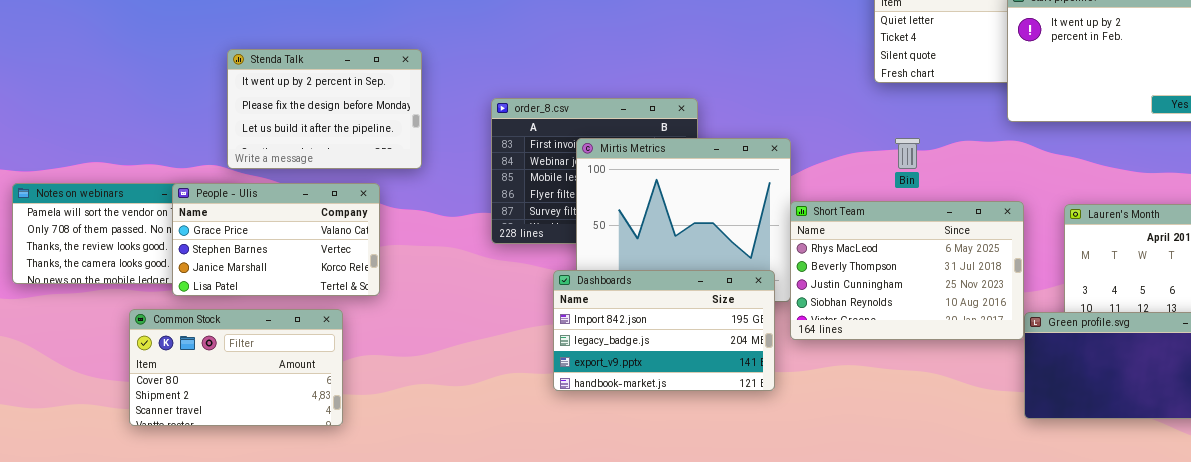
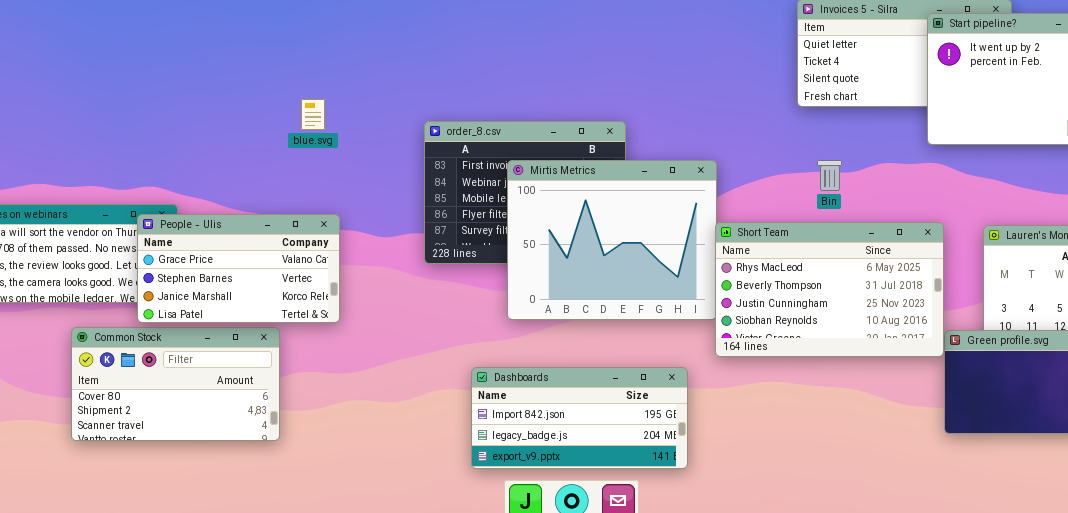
Stenda Talk: [227,49,422,169] -> none, closed
People - Ulis: [172,183,380,296] -> [137,214,340,323], moved
Dashboards: [553,270,775,391] -> [471,367,688,469], moved, resized

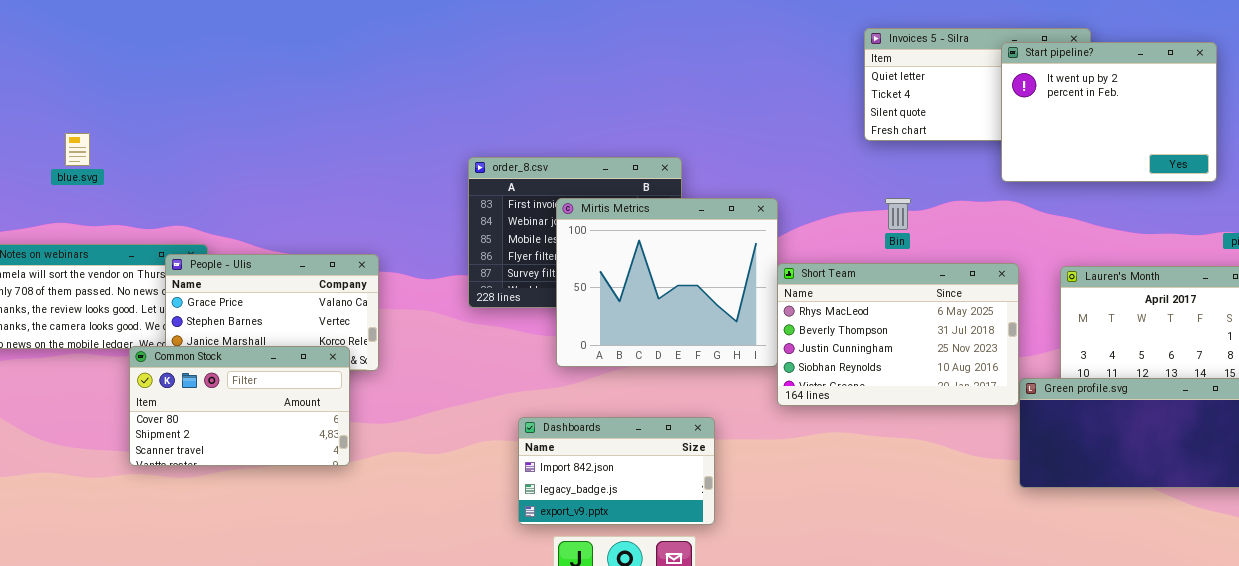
blue.svg: [301,99,325,130] -> [65,133,90,166], moved
Common Stock: [71,327,280,441] -> [129,346,350,466], moved
Dashboards: [471,367,688,469] -> [518,417,715,525], resized

